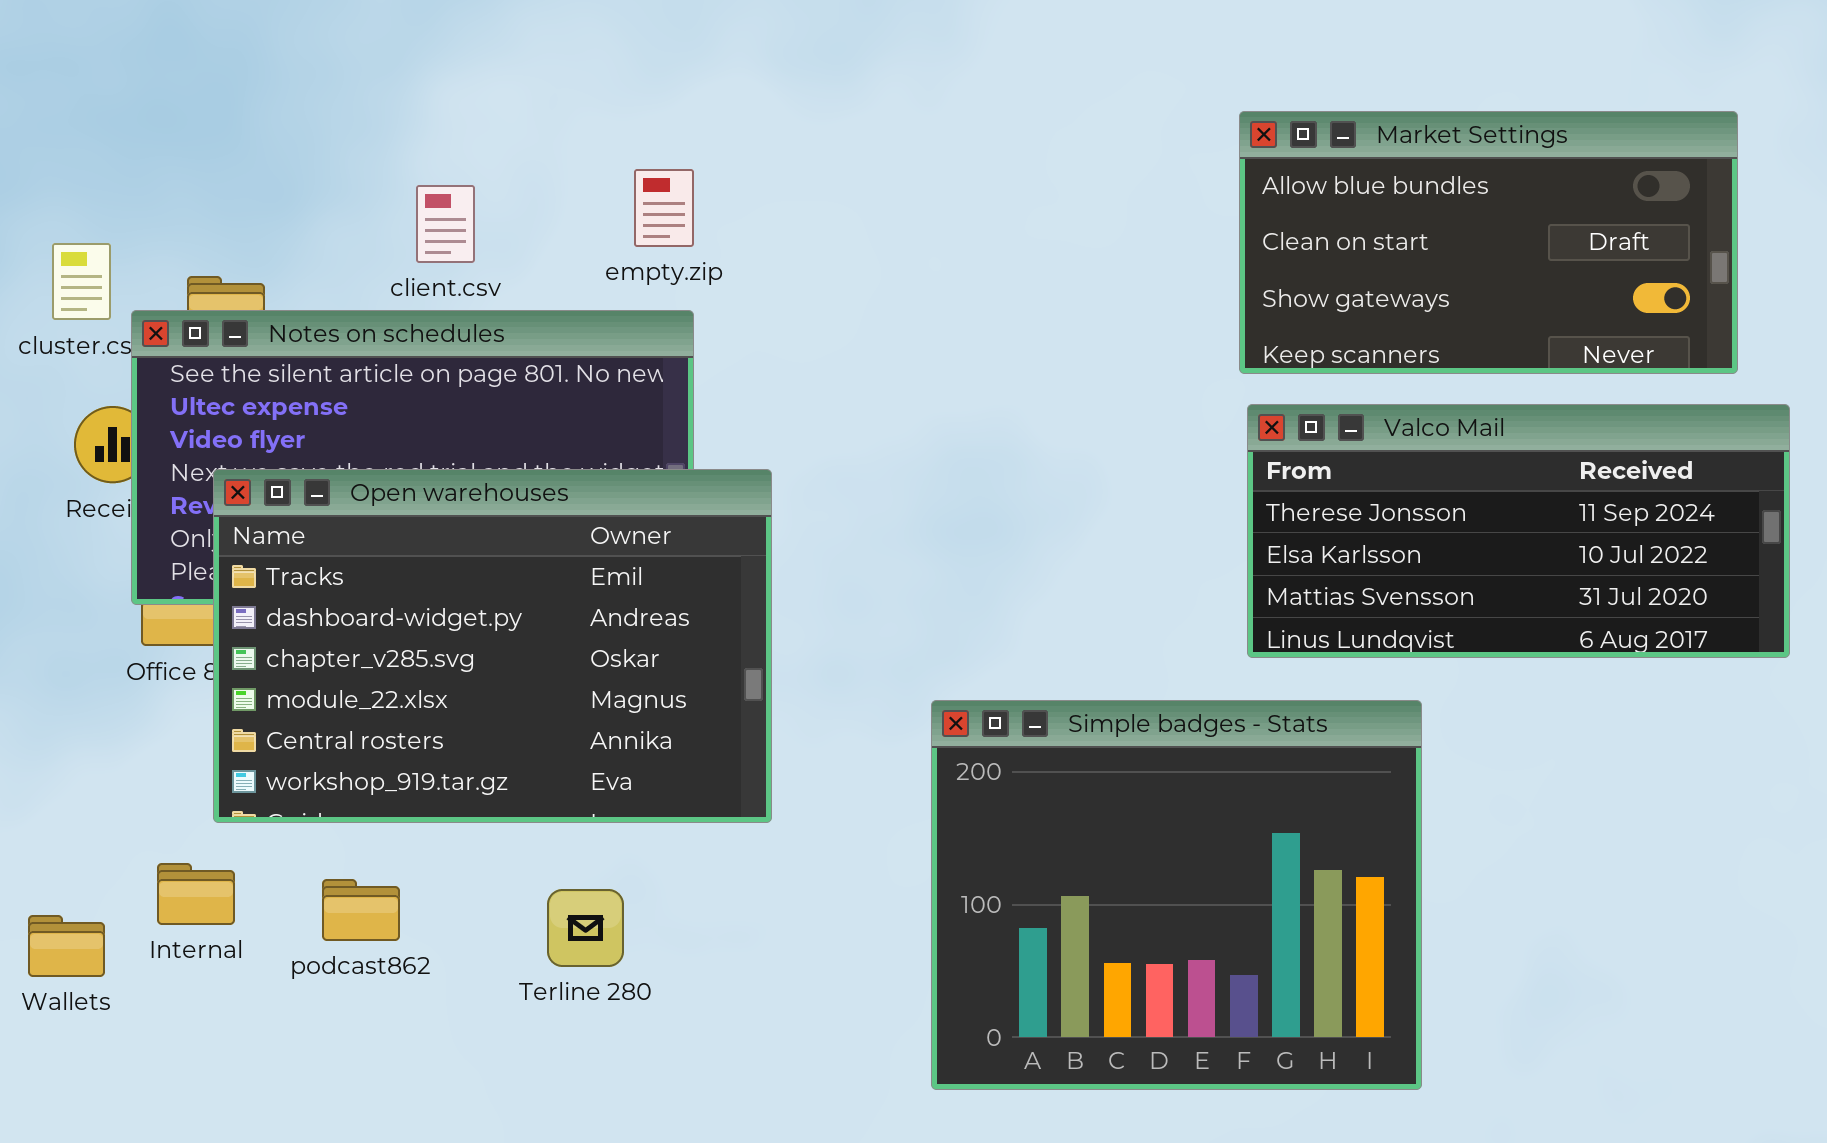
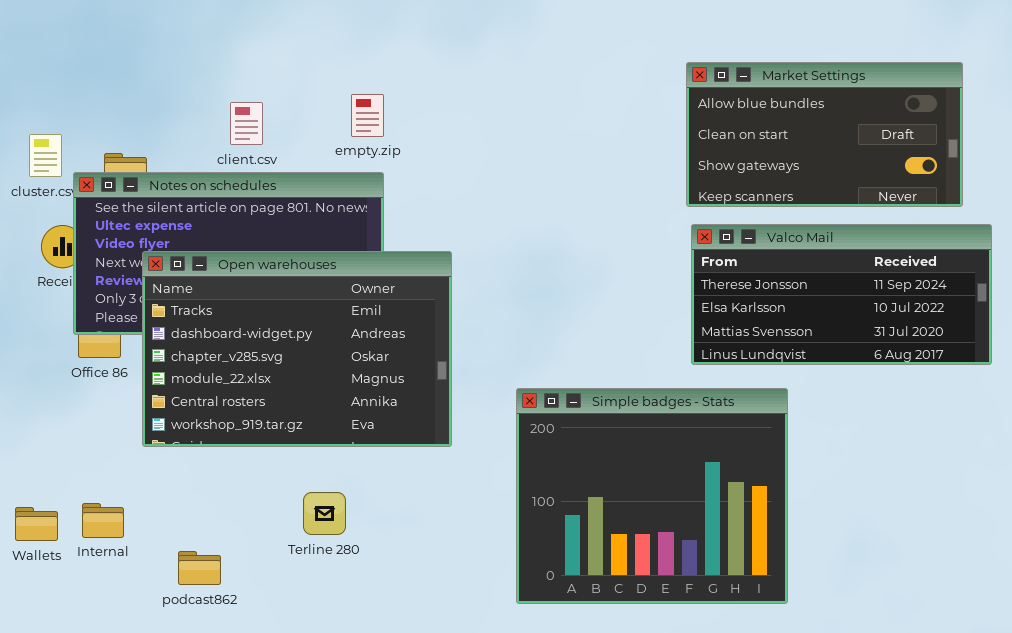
Open warehouses: [213,469,772,823] -> [142,251,452,447], moved
Internal: [157,863,235,925] -> [82,503,124,538], moved
podcast862: [322,879,400,941] -> [178,551,221,585], moved

